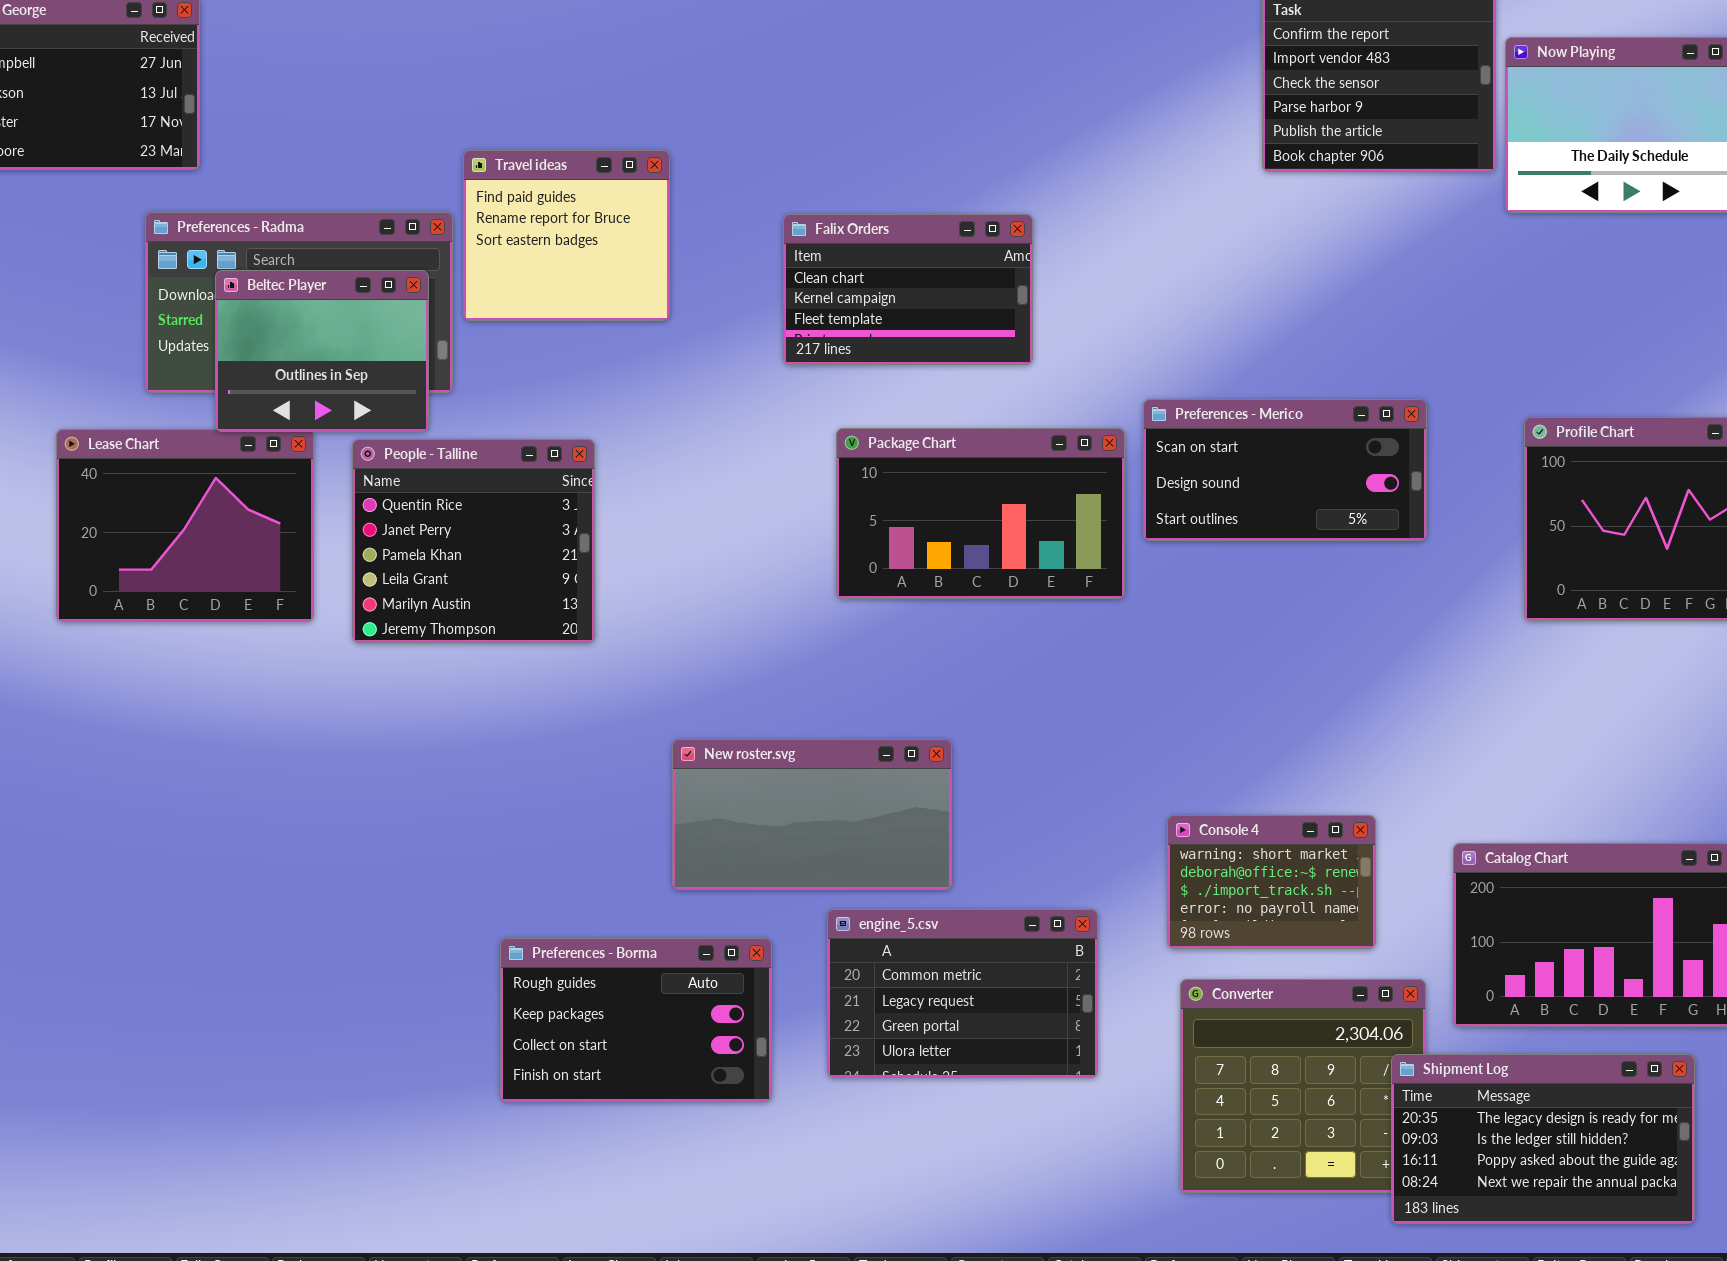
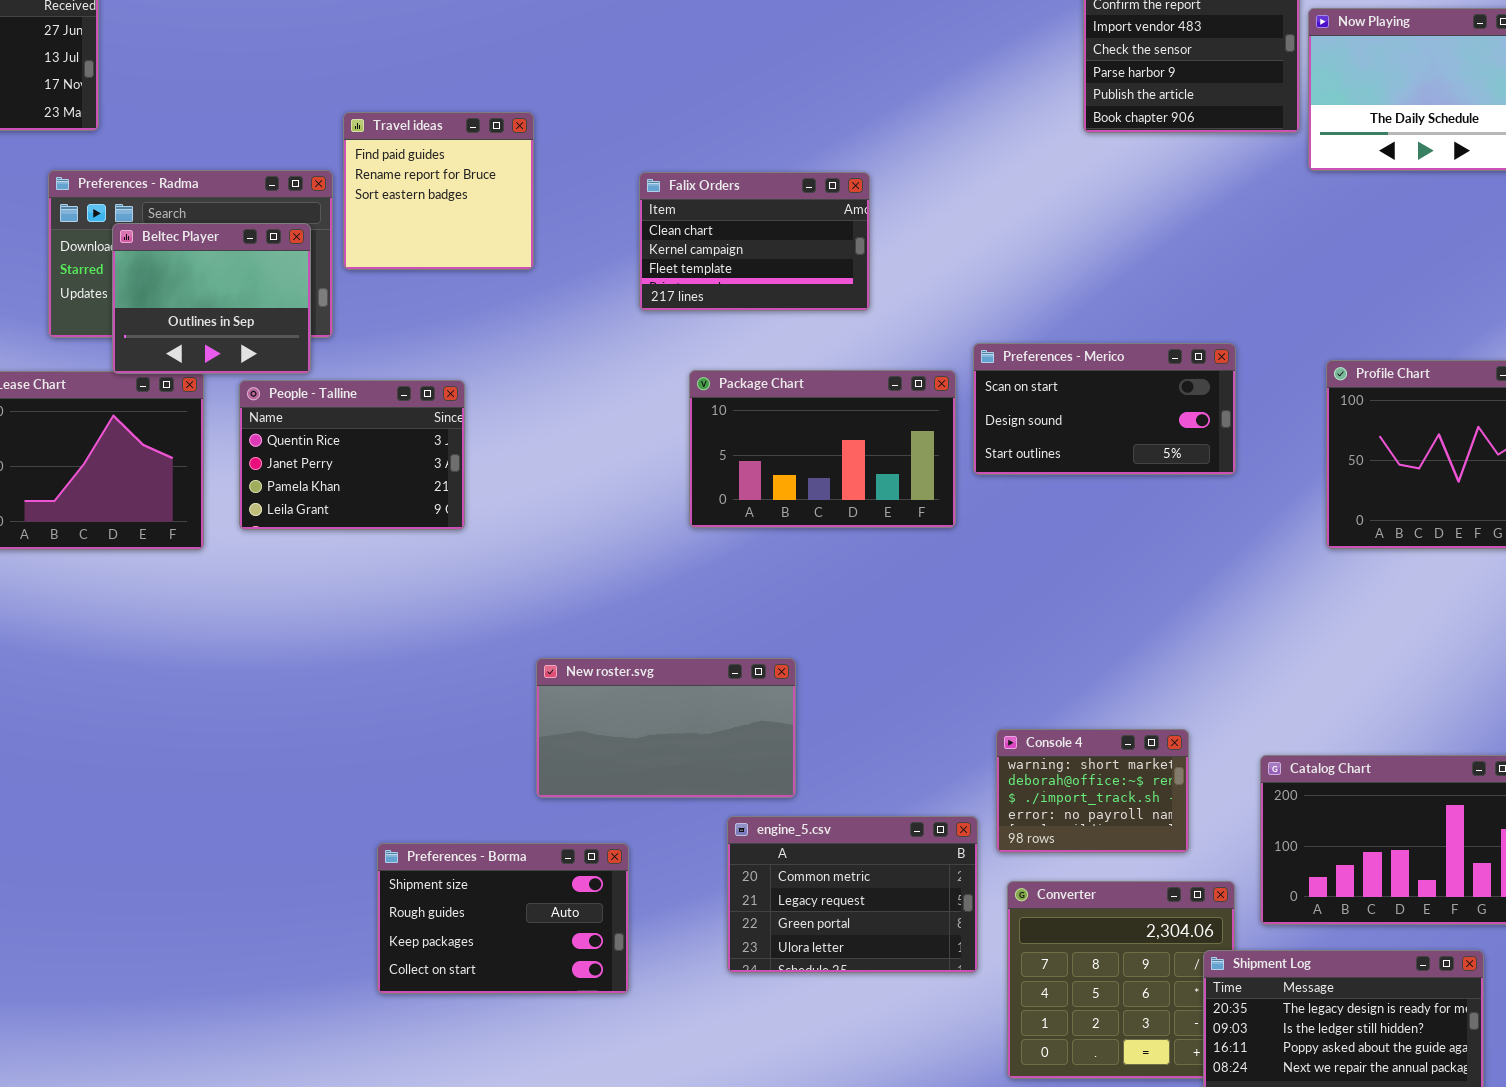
People - Talline: [352,439,595,643] -> [239,380,465,530], resized
engine_5.csv: [827,909,1098,1078] -> [727,816,978,973], moved
Preferences - Borma: [500,938,772,1102] -> [377,843,629,994], scrolled up 1 row

